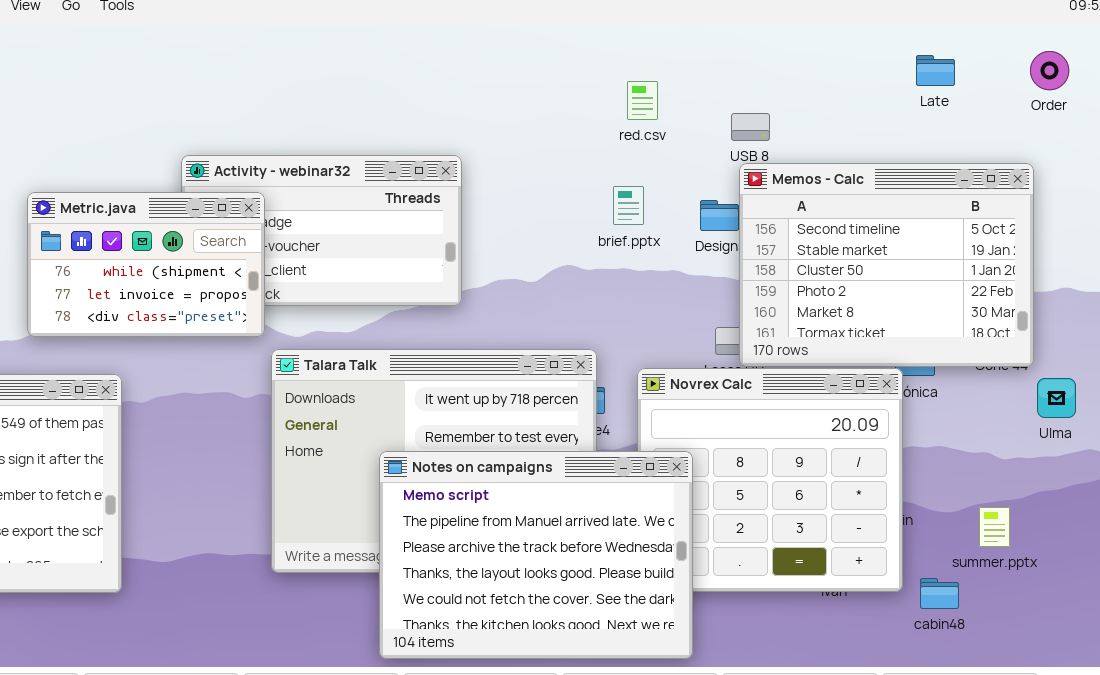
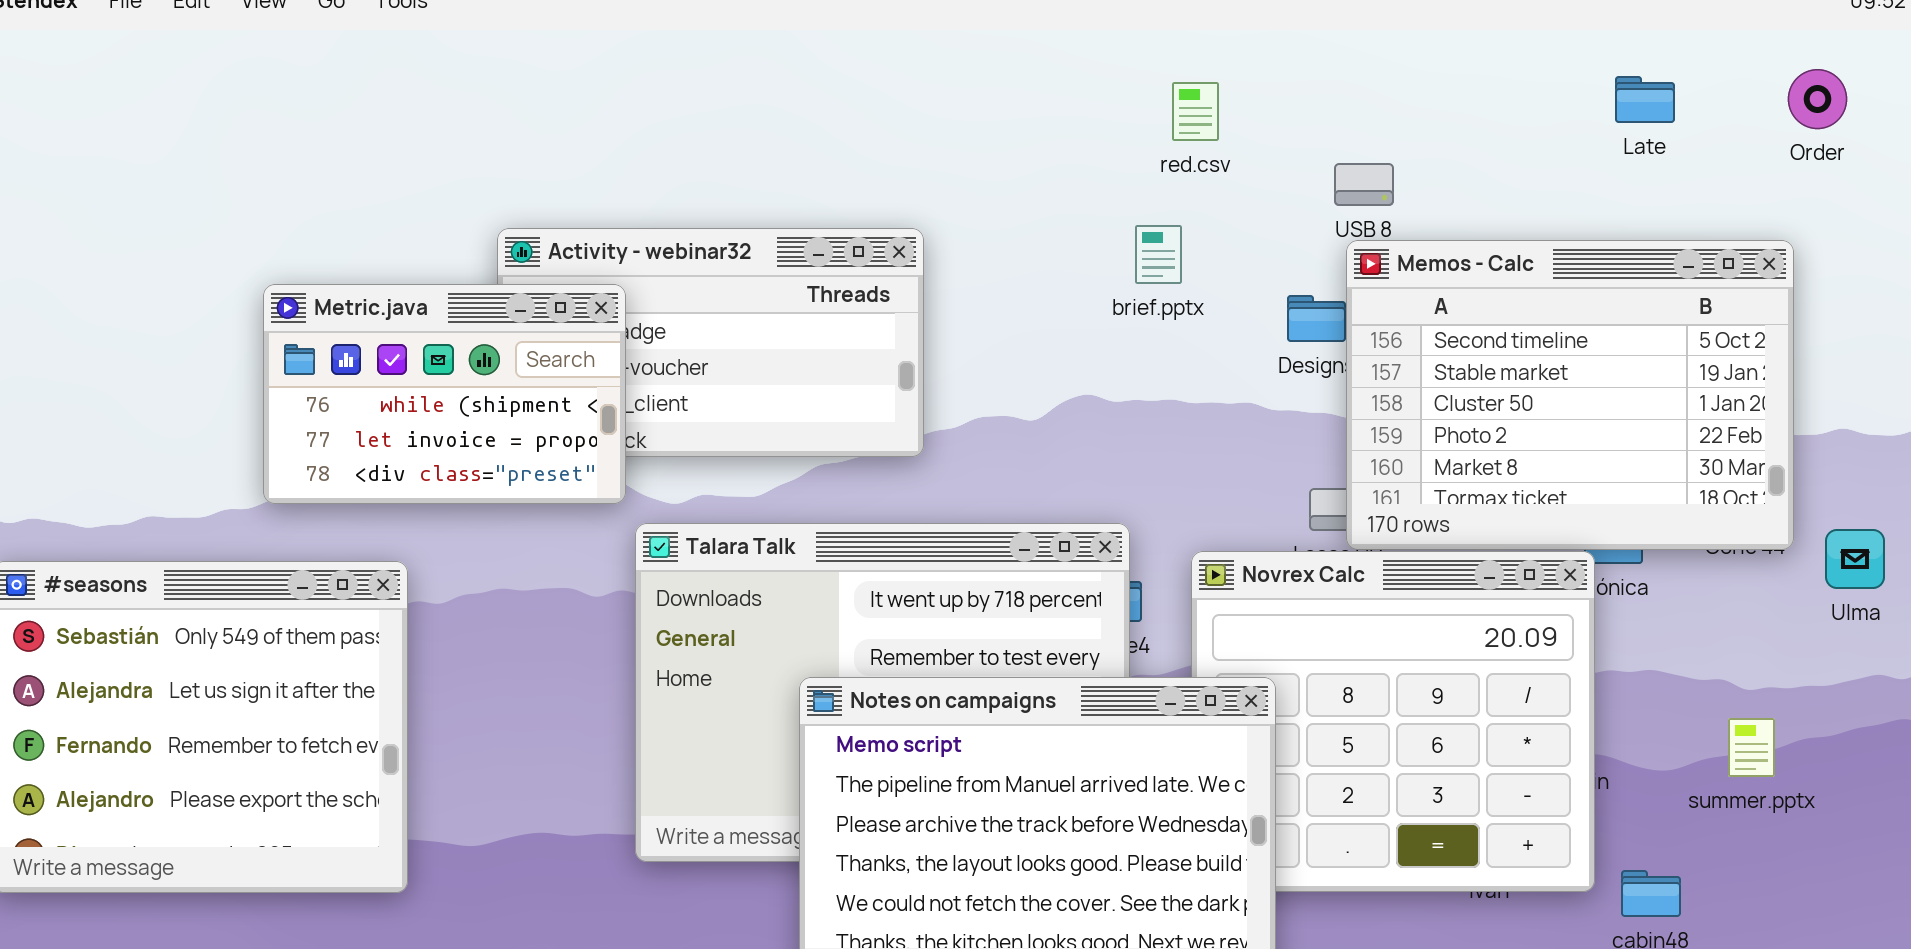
red.csv: [627,81,658,120] -> [1172,82,1219,141], moved
brief.pptx: [613,186,644,225] -> [1135,225,1182,284], moved
Ulma: [1037,378,1076,418] -> [1825,529,1885,589], moved
summer.pptx: [979,507,1010,547] -> [1728,718,1775,777], moved

